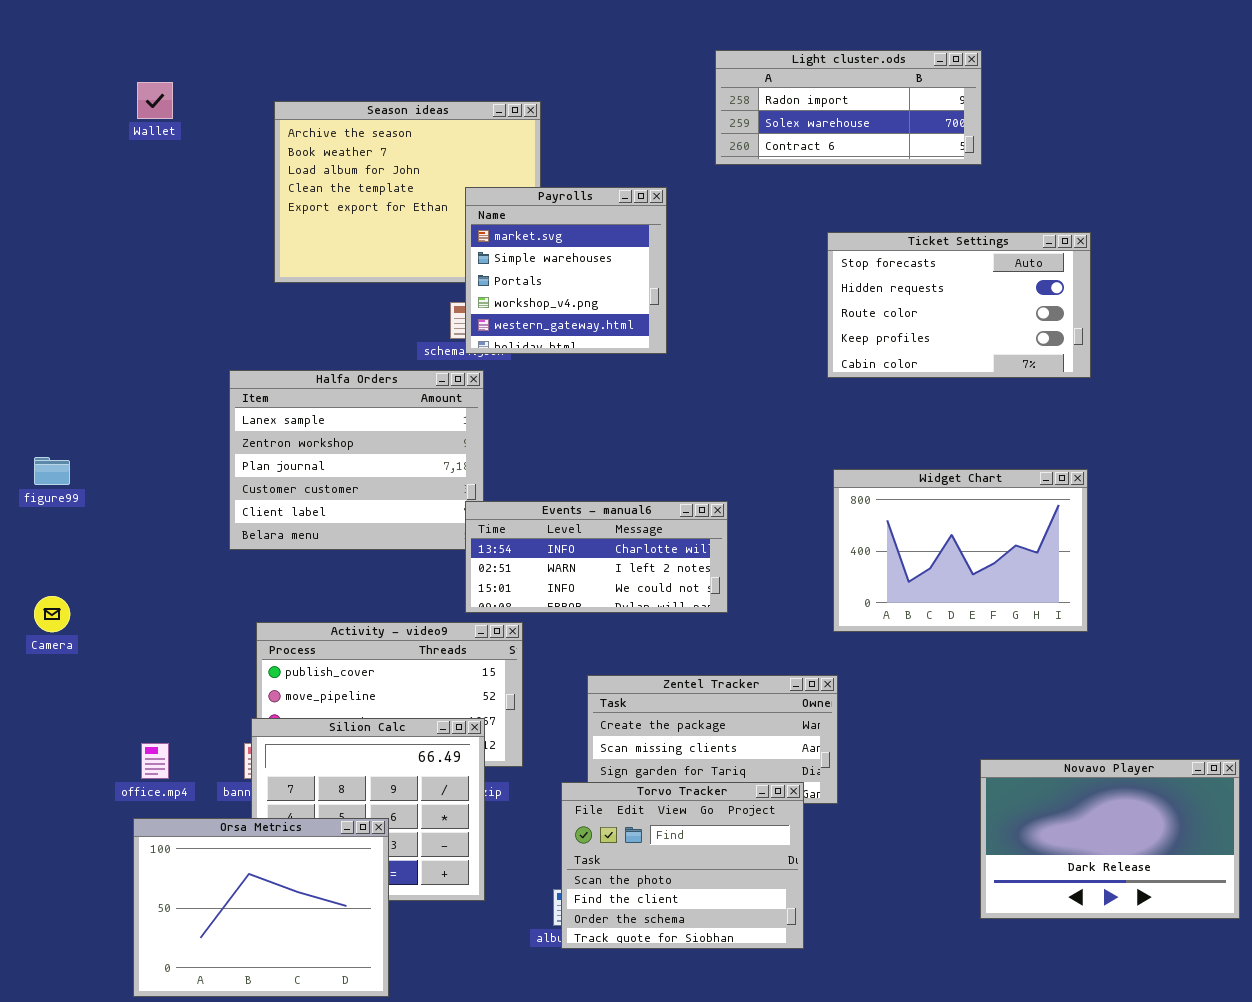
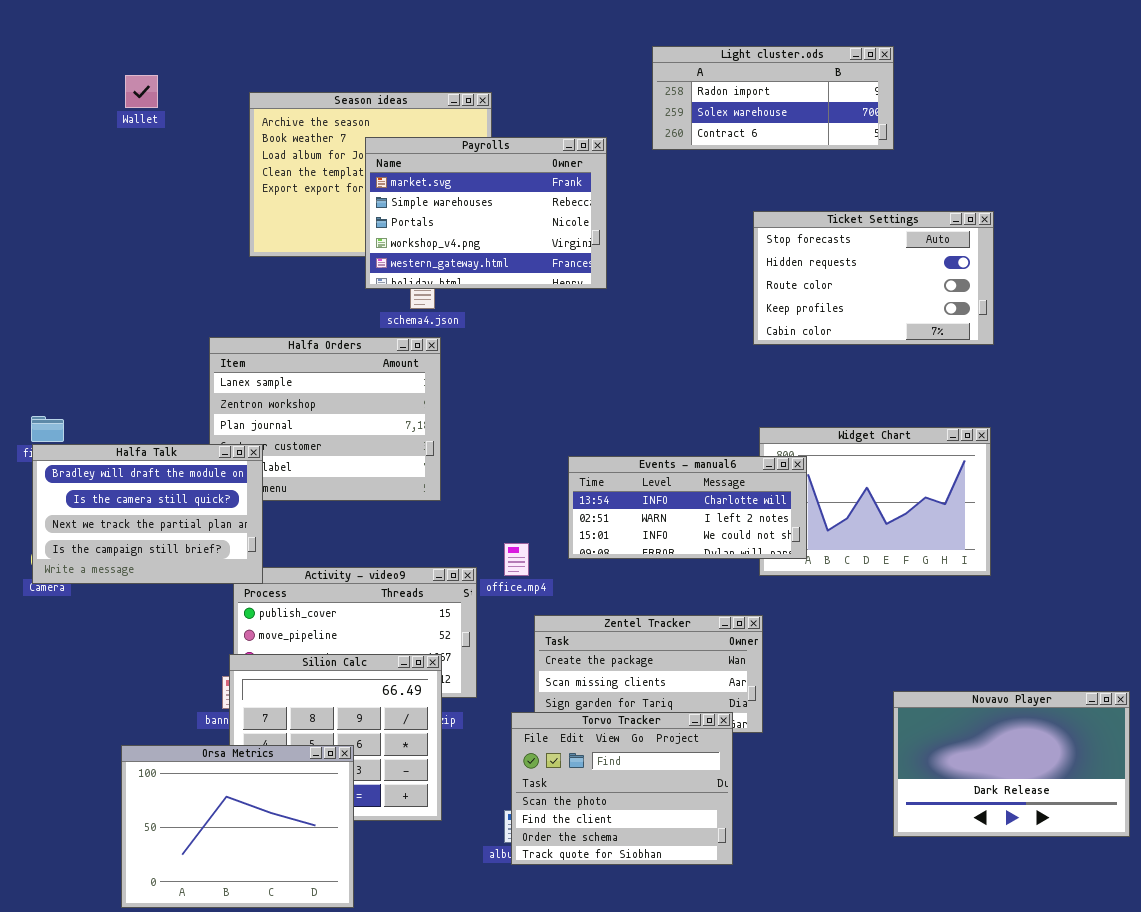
Payrolls: [465,187,667,354] -> [365,137,607,289], moved, resized
Halfa Talk: none -> [32,444,263,584], opened
Events - manual6: [465,501,728,613] -> [568,456,807,559], moved
office.mp4: [141,743,169,779] -> [504,543,529,576], moved

